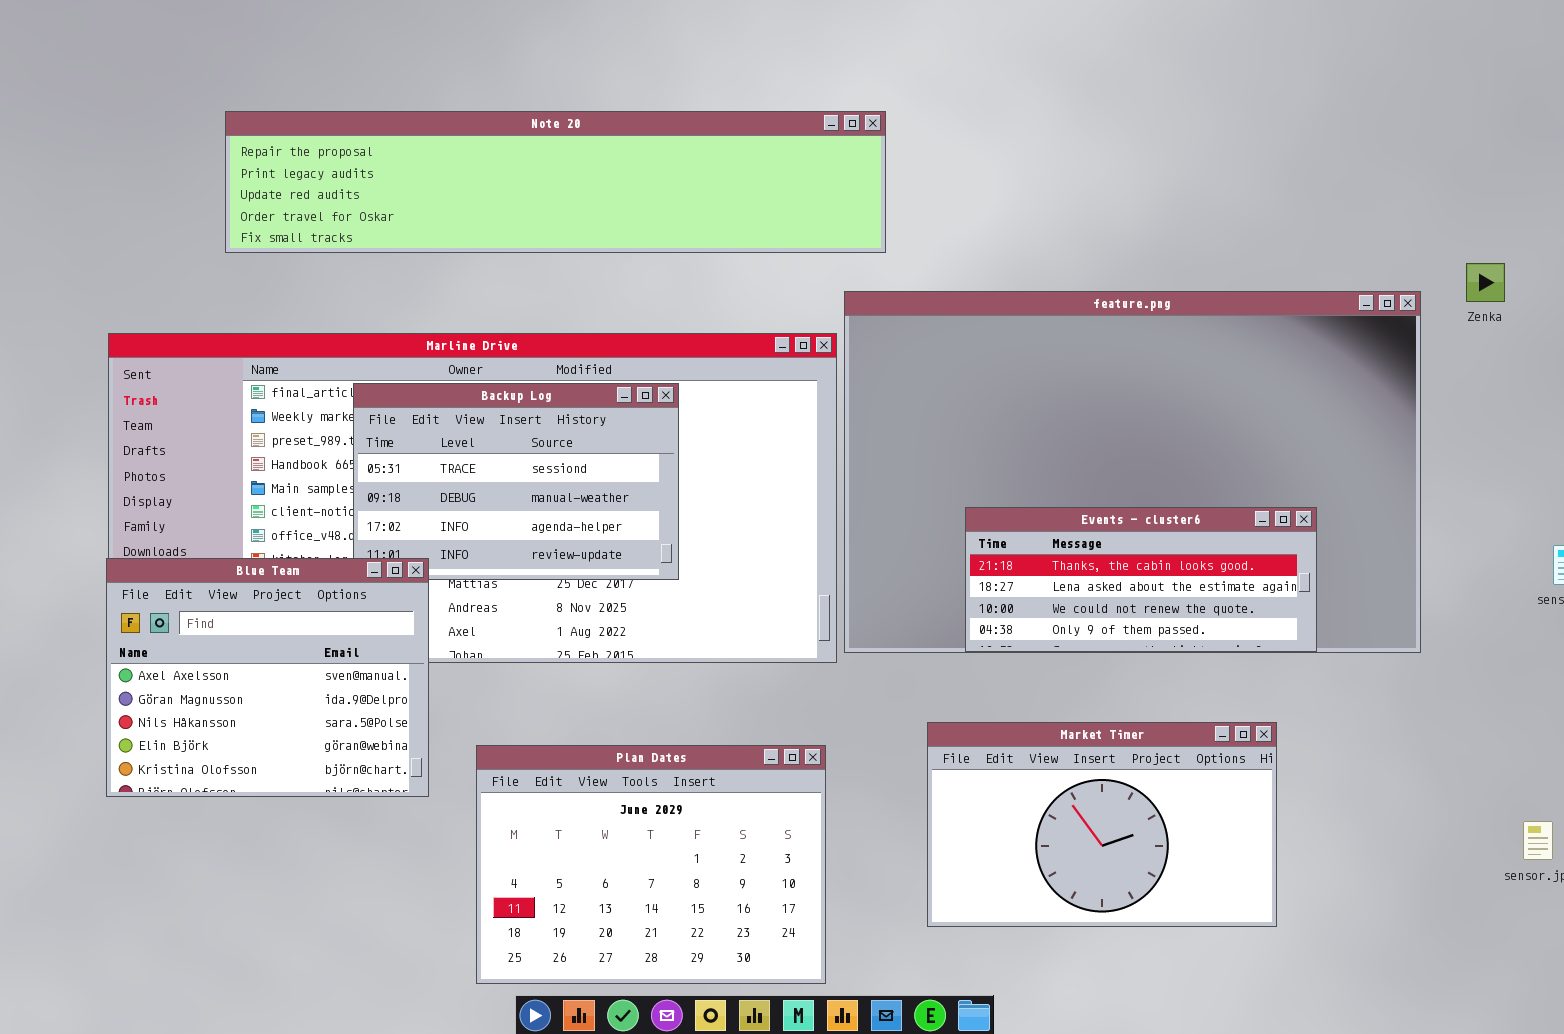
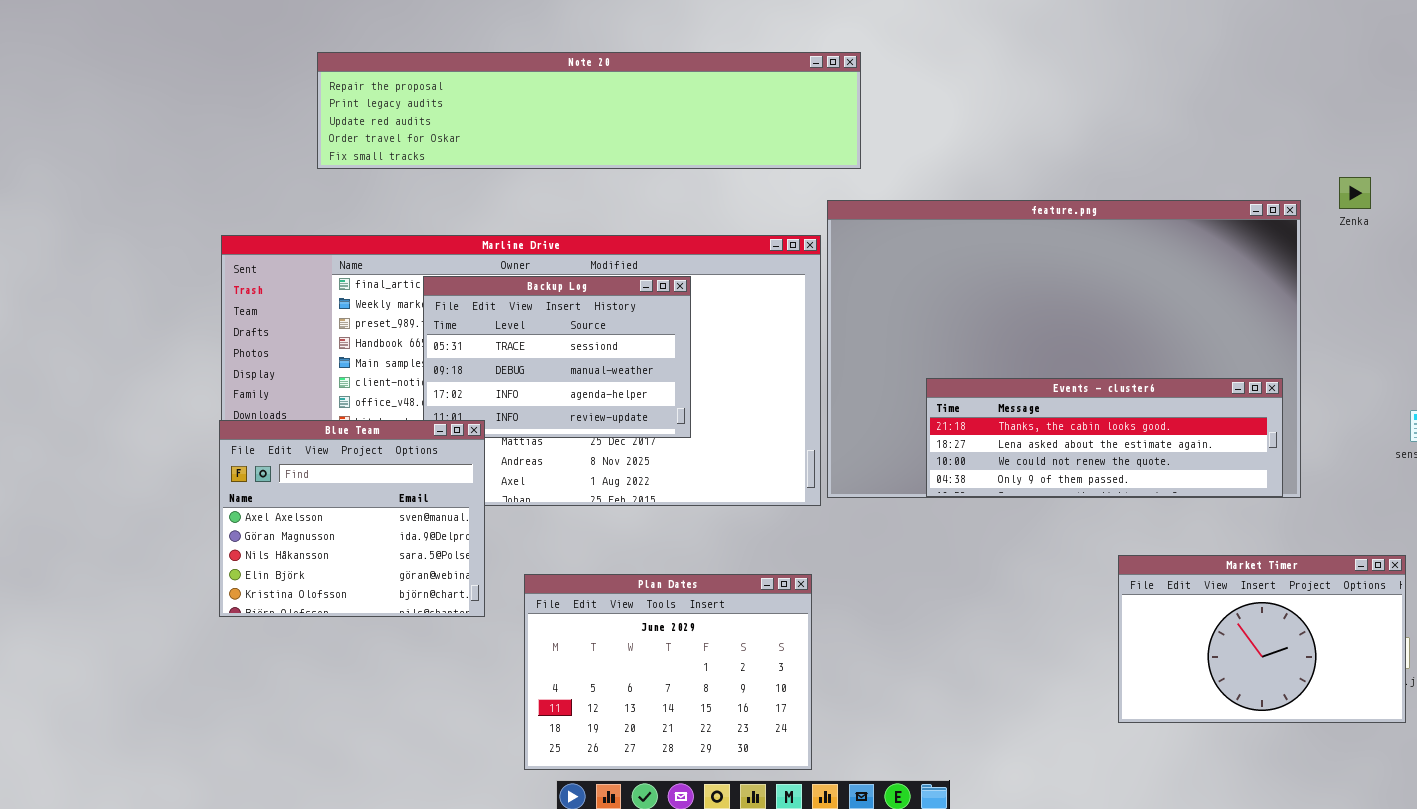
Events - cluster6: [965,507,1317,652] -> [926,378,1283,497], resized
Market Timer: [927,722,1277,927] -> [1118,555,1406,723], moved

